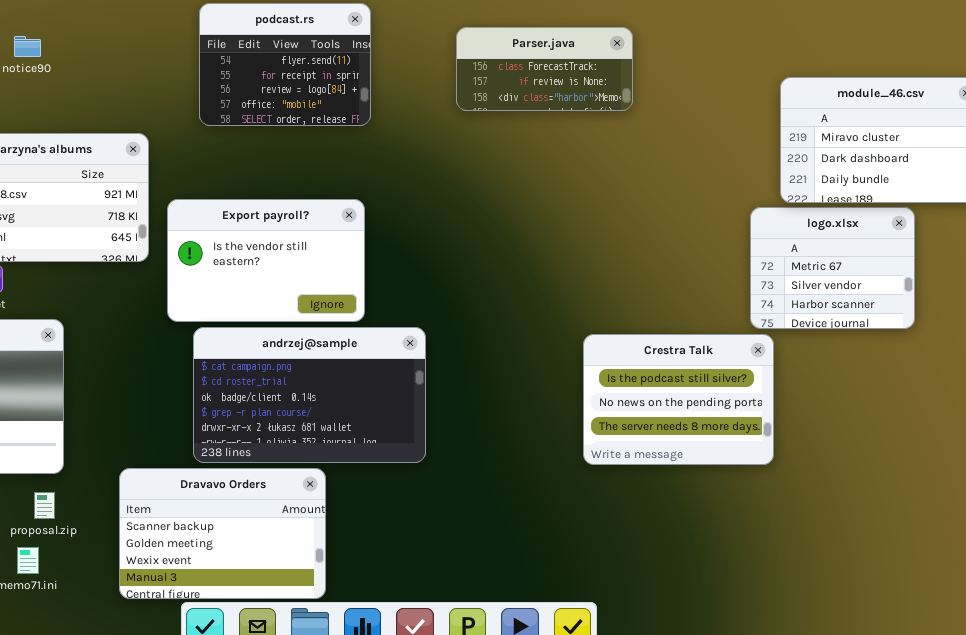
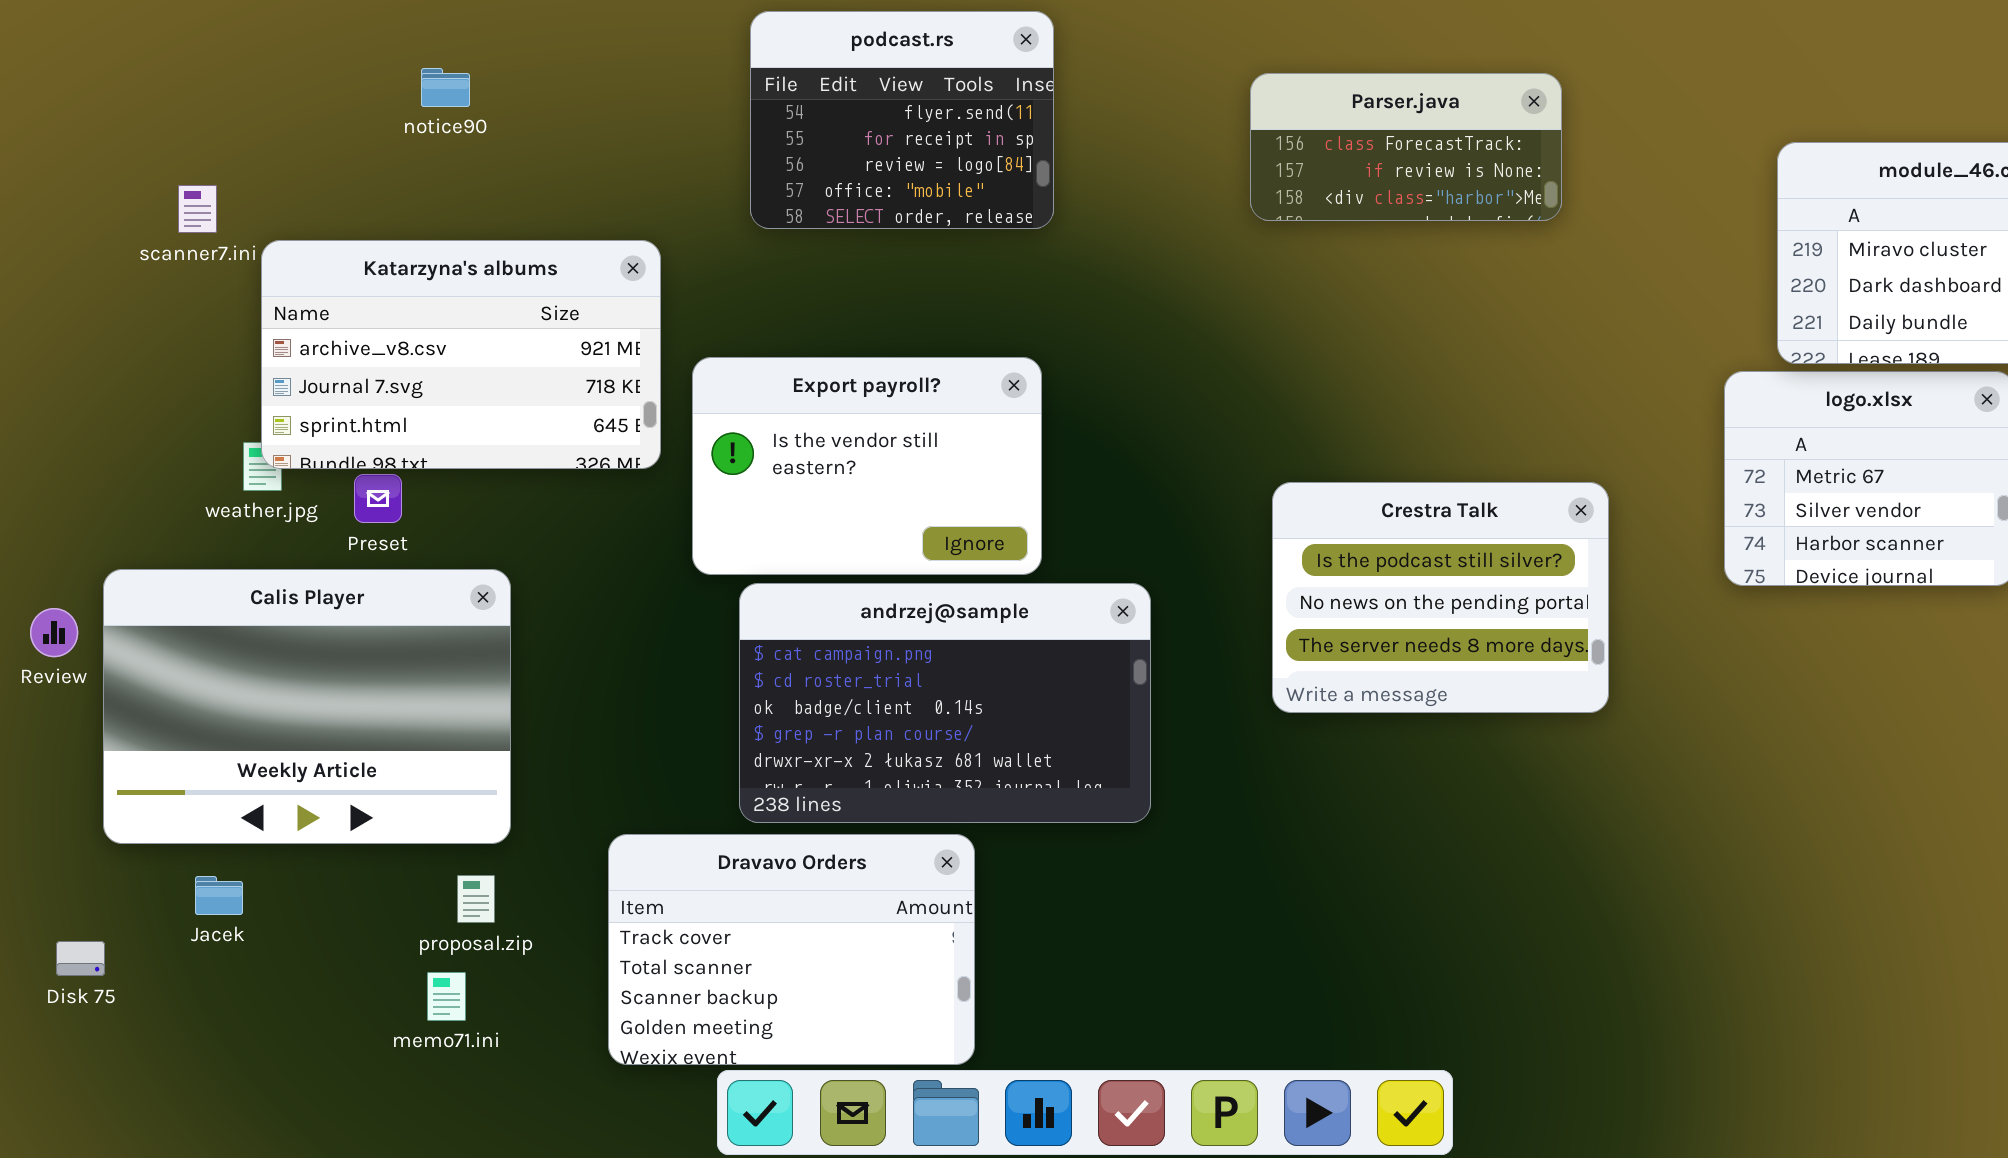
Parser.java: [456,27,633,111] -> [1250,73,1562,221], moved
Crestra Talk: [583,334,774,465] -> [1272,482,1609,713], moved
Dravavo Orders: [119,468,326,599] -> [608,834,975,1065], scrolled up 2 rows

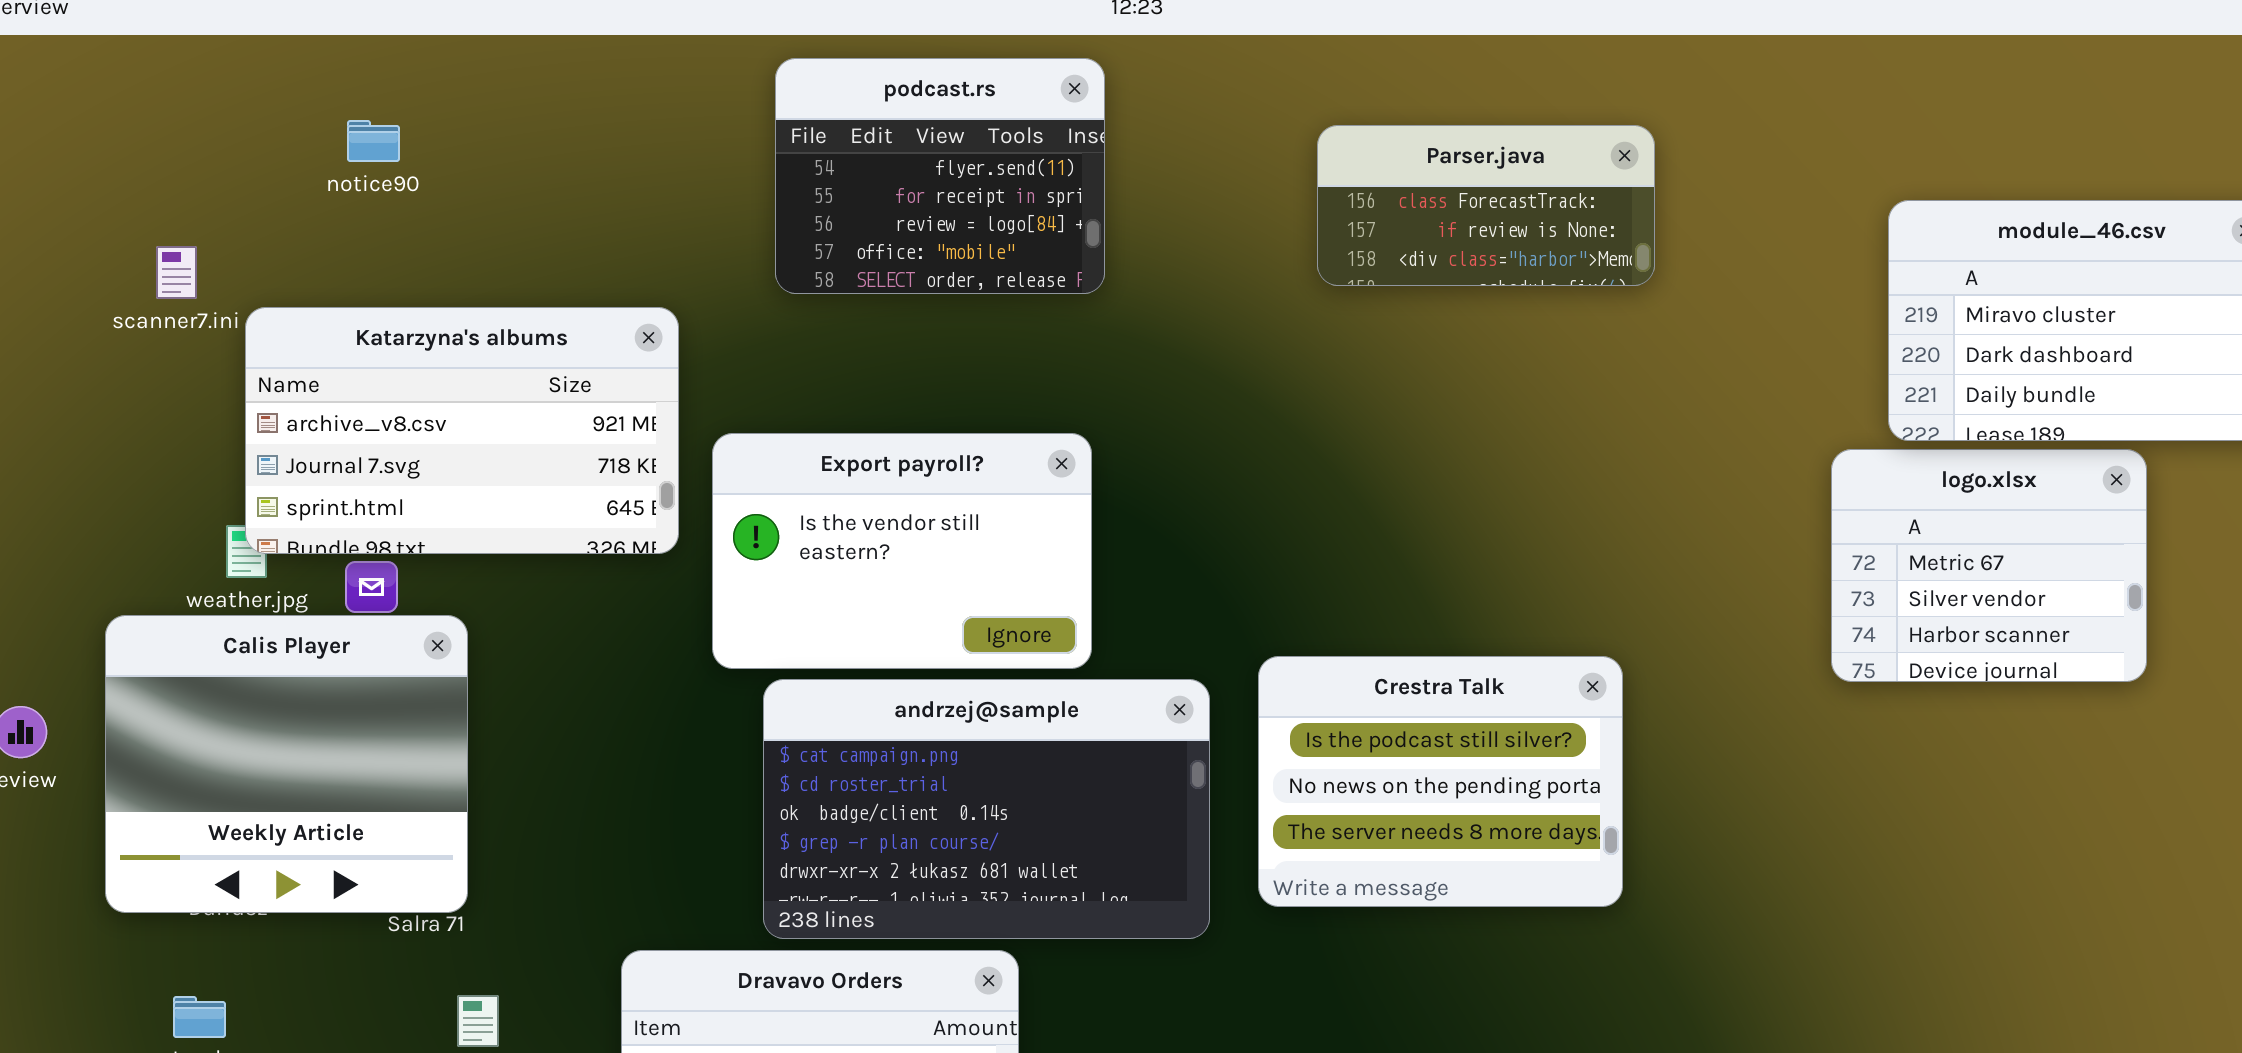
notice90: [421,68,470,107] -> [347,120,400,162], moved
Crestra Talk: [1272,482,1609,713] -> [1258,656,1623,907], moved
Calis Player: [103,569,511,844] -> [105,615,468,913], moved, resized

